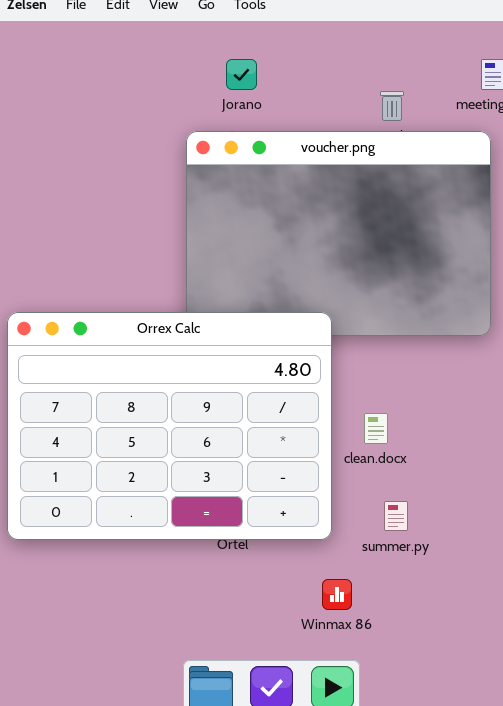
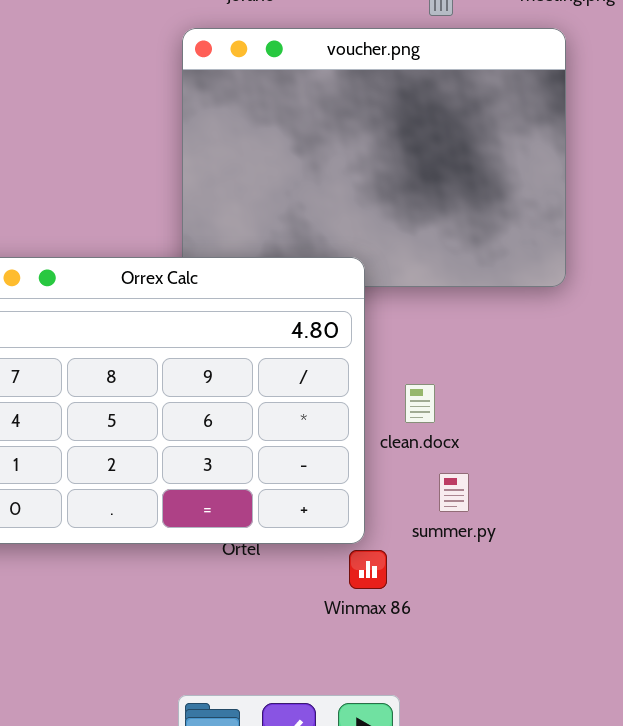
summer.py: [384,501,408,531] -> [439,473,469,512], moved
Winmax 86: [322,579,352,610] -> [349,550,387,589], moved

